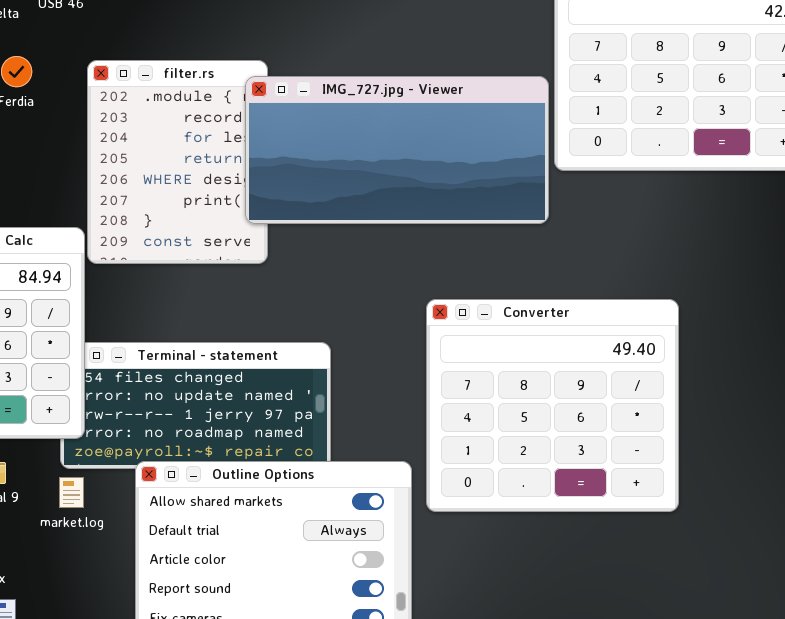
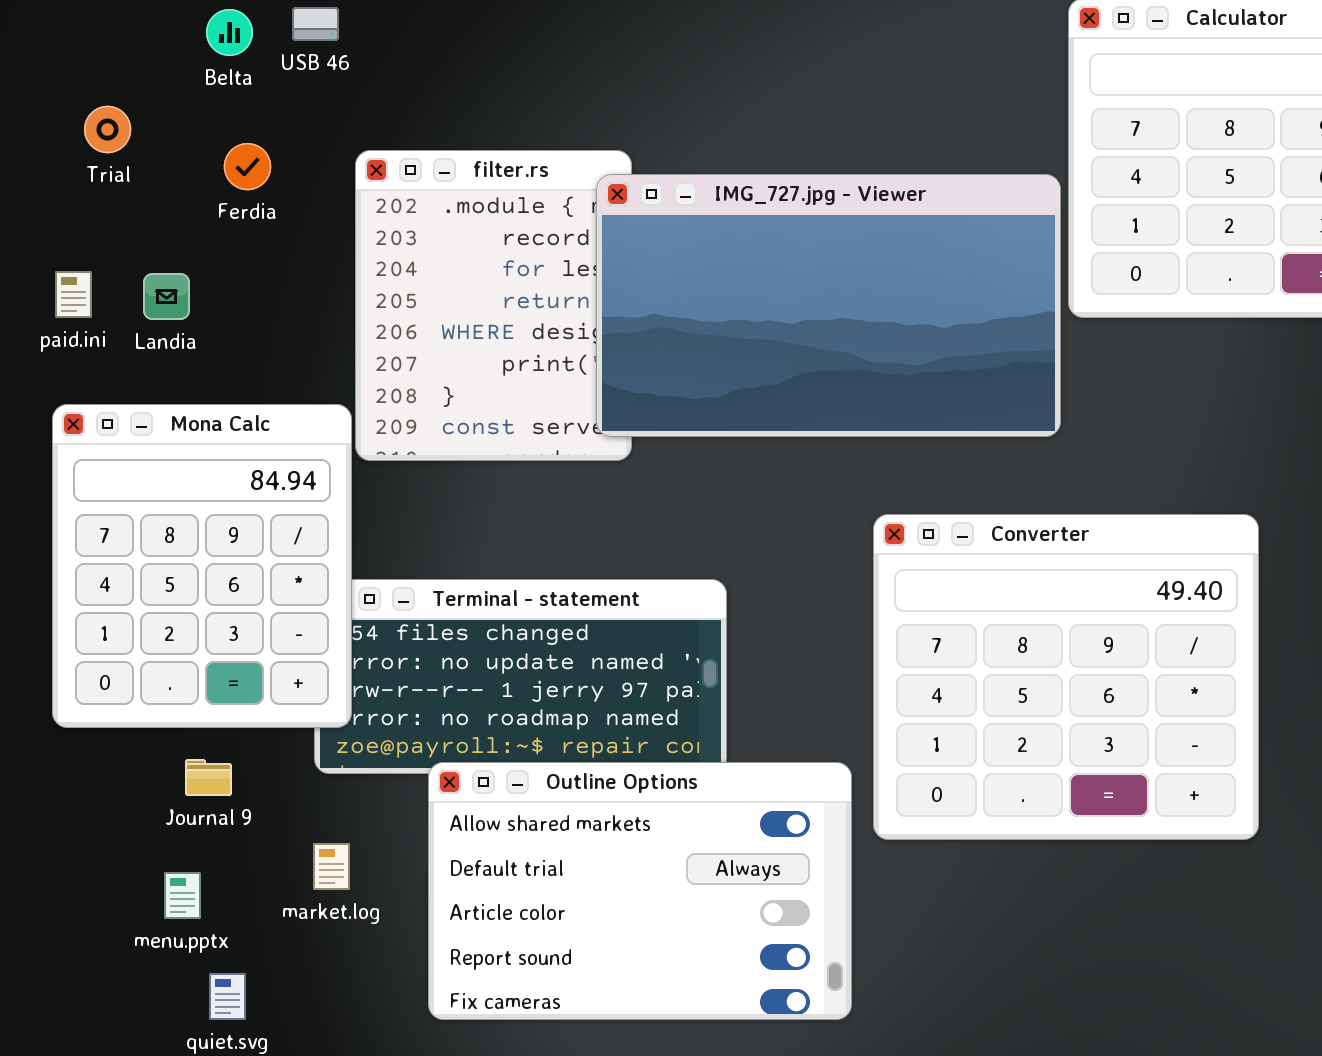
IMG_727.jpg - Viewer: [245,76,549,224] -> [596,174,1061,437], resized
market.log: [59,477,84,508] -> [313,843,350,890], moved

